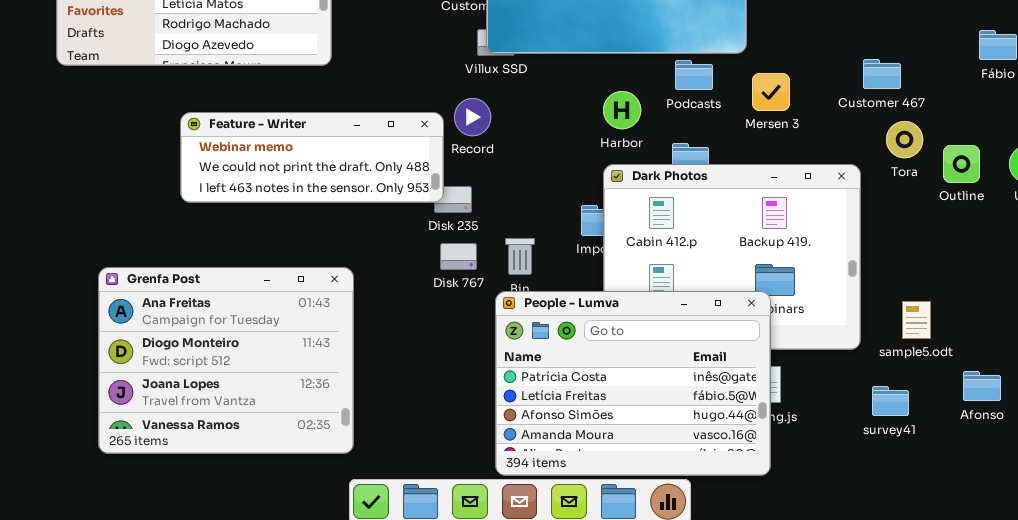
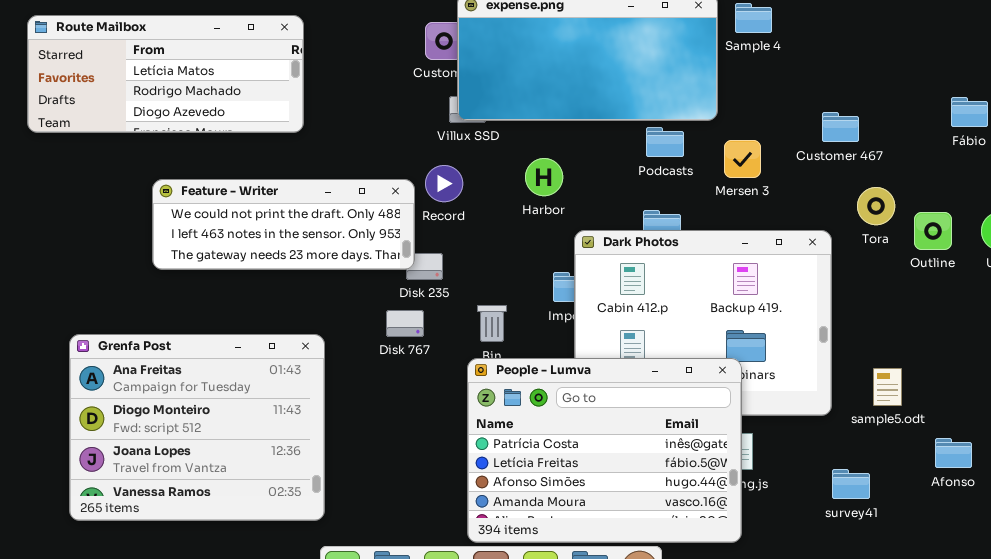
Customer 467: [863,59,901,89] -> [822,112,859,142], moved
Harbor: [603,91,641,129] -> [525,158,563,196], moved
Feature - Writer: [180,112,444,203] -> [152,179,415,270], scrolled down 1 row
Disk 767: [440,243,477,270] -> [386,310,424,337], moved
survey41: [872,386,909,416] -> [832,469,870,499], moved

